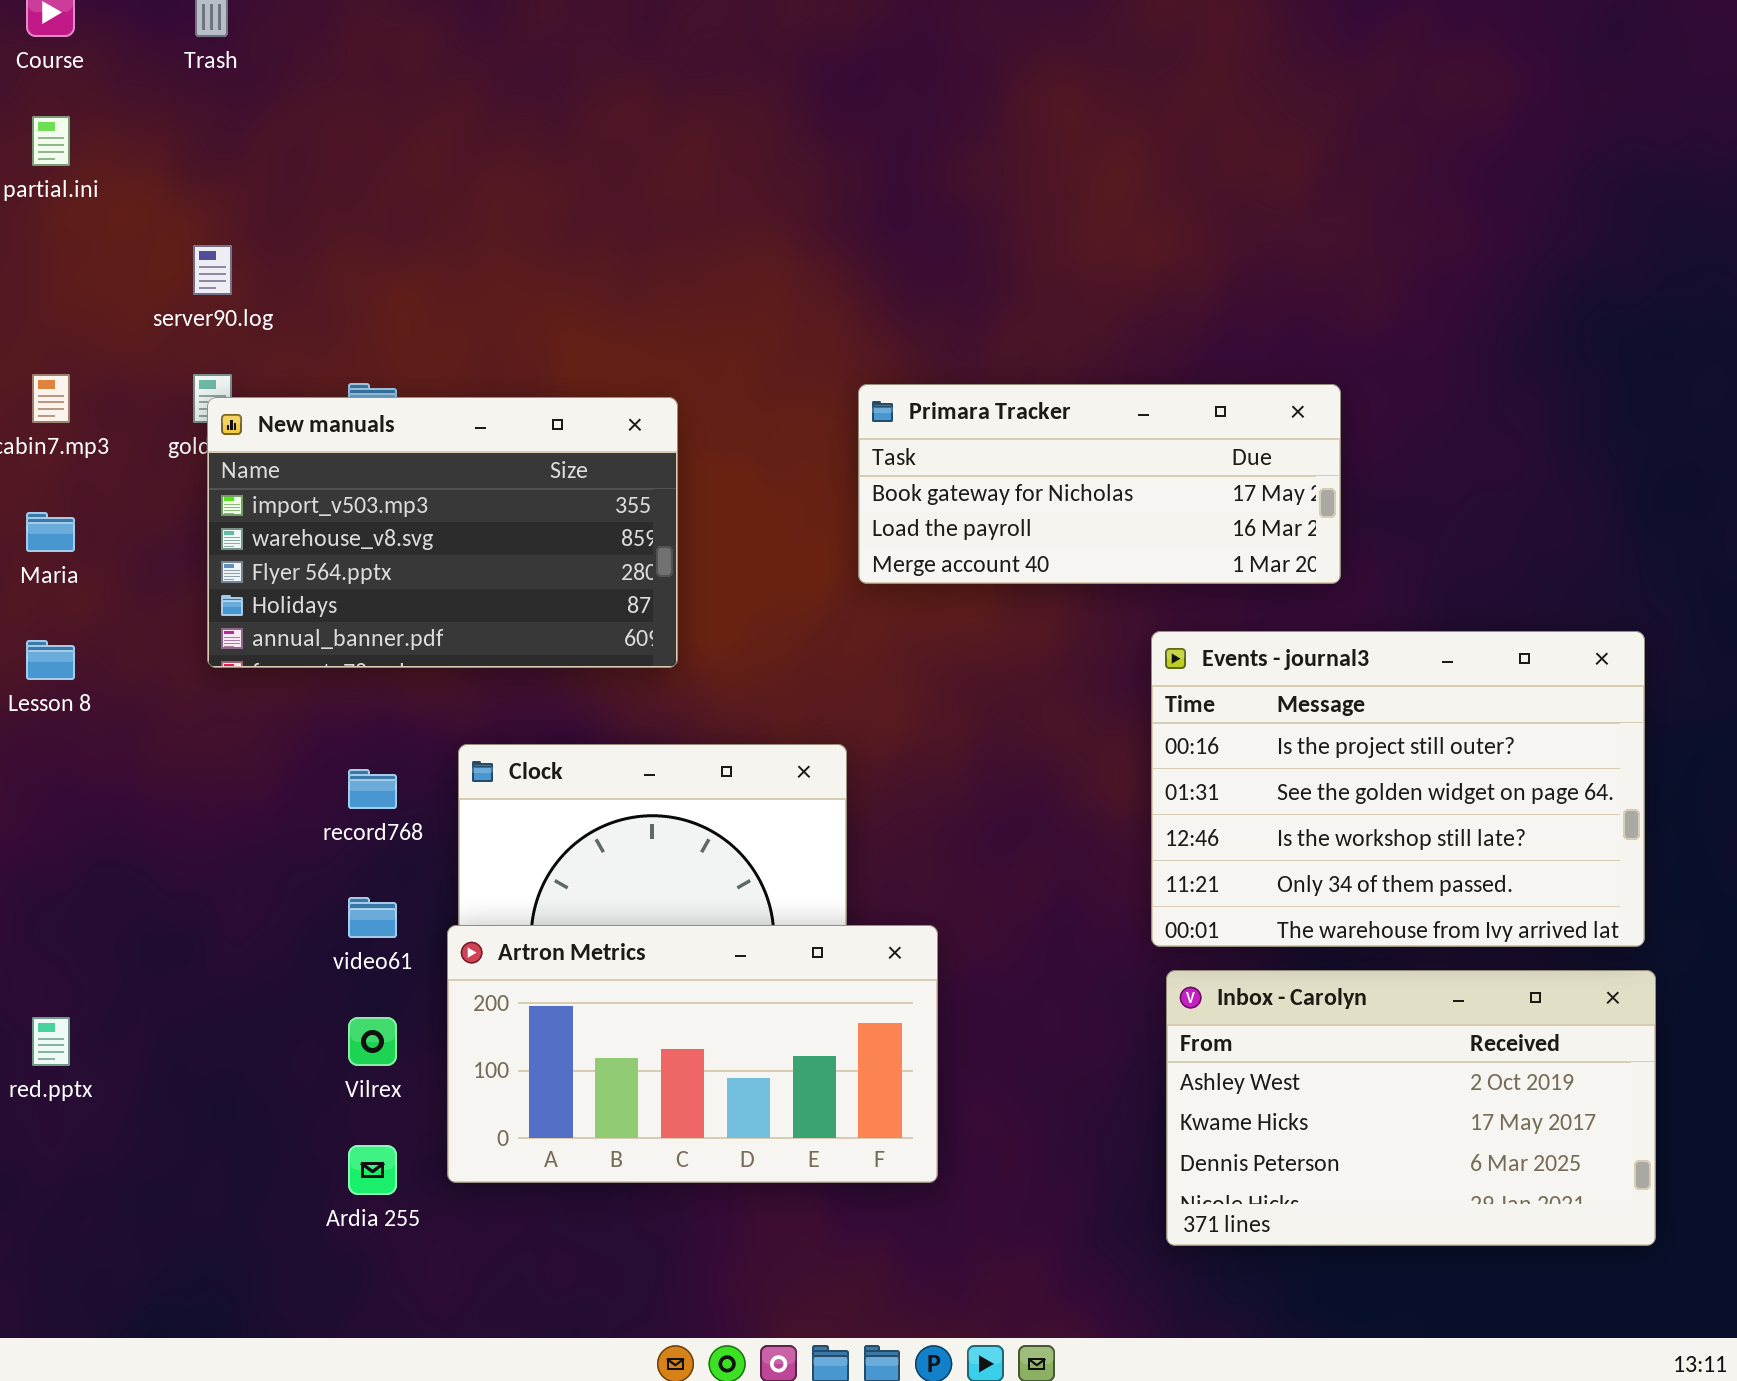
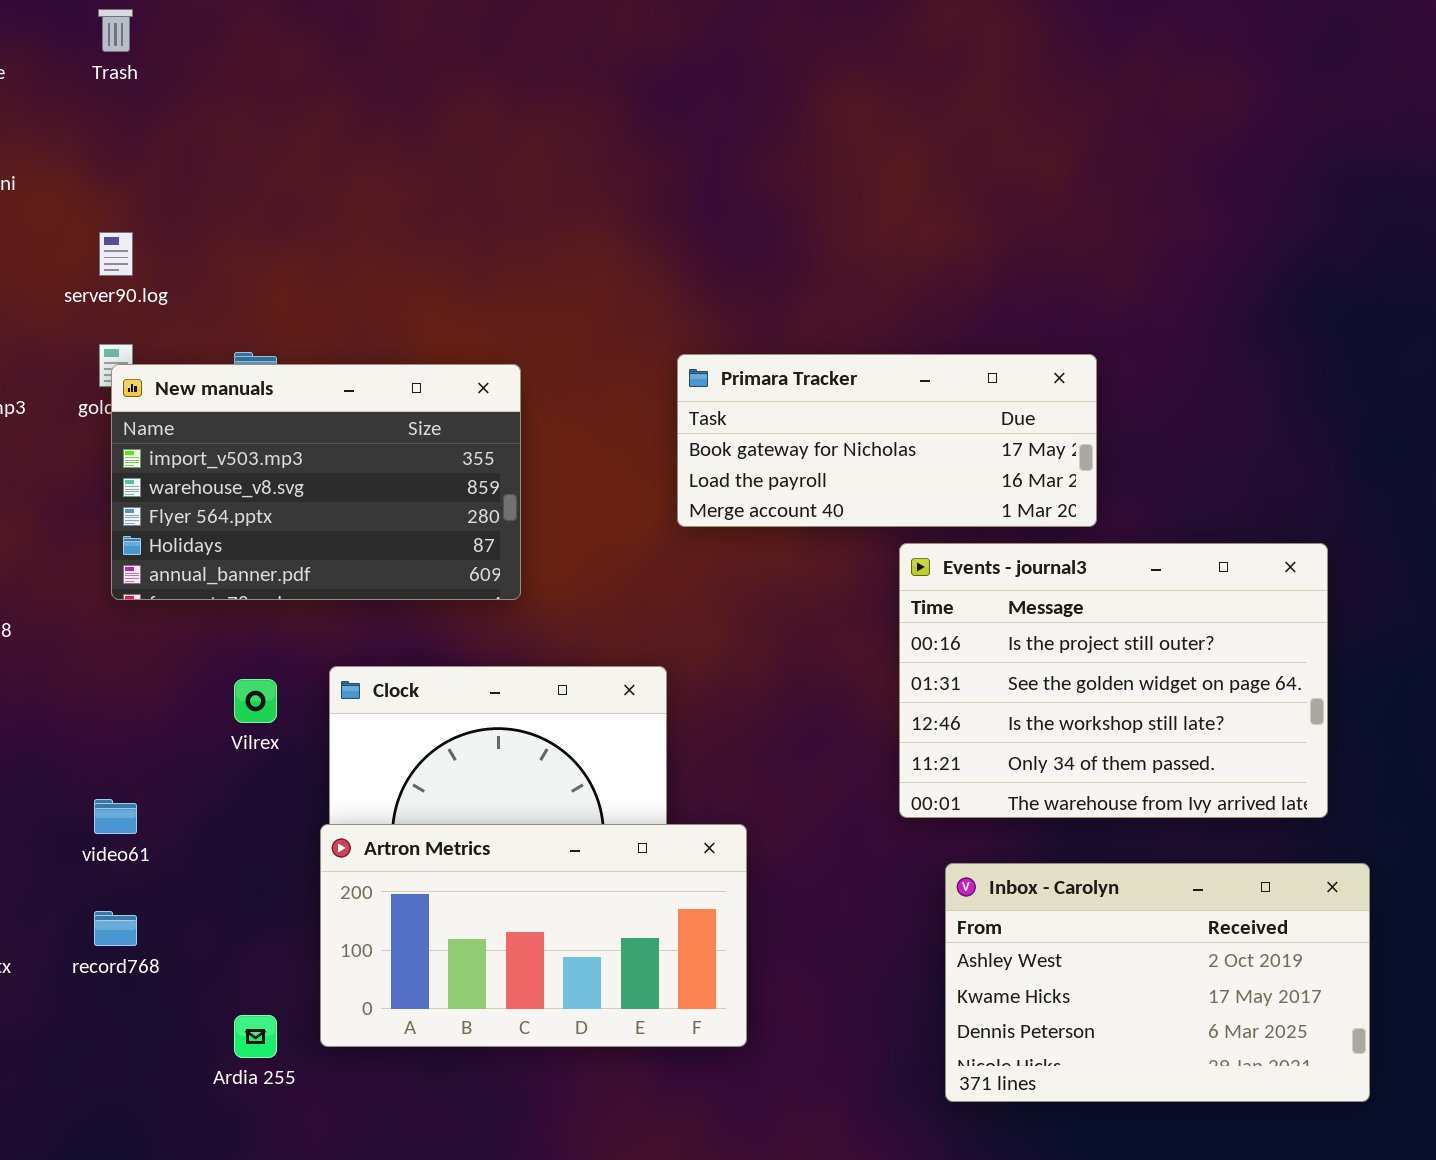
Events - journal3: [1151,631,1645,947] -> [899,543,1328,818], moved
record768: [348,769,397,809] -> [94,911,137,946], moved
video61: [348,897,397,938] -> [94,799,137,834], moved
Vilrex: [348,1017,397,1066] -> [234,679,277,723], moved

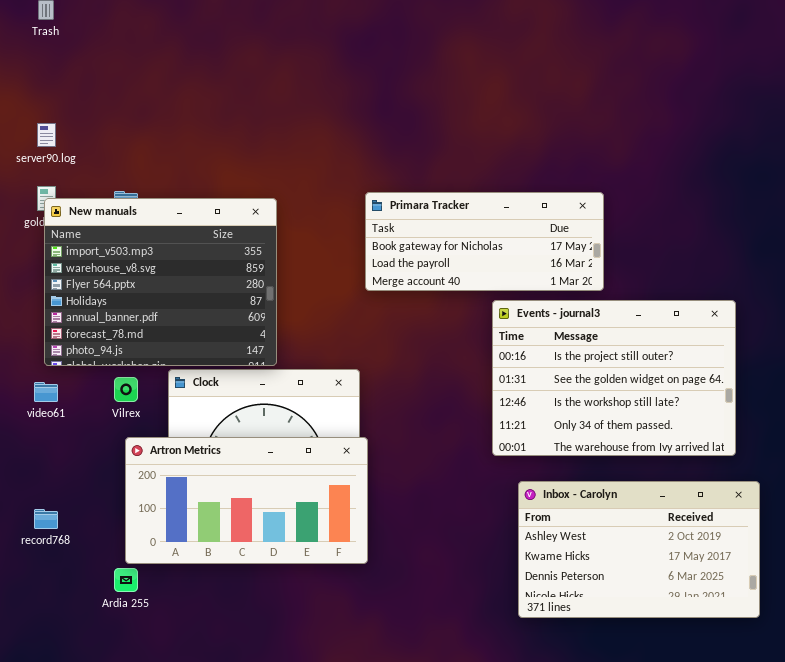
New manuals: [111,364,521,600] -> [44,198,277,366], resized
video61: [94,799,137,834] -> [34,382,58,402], moved
Artron Metrics: [320,824,747,1047] -> [125,437,368,564], moved

